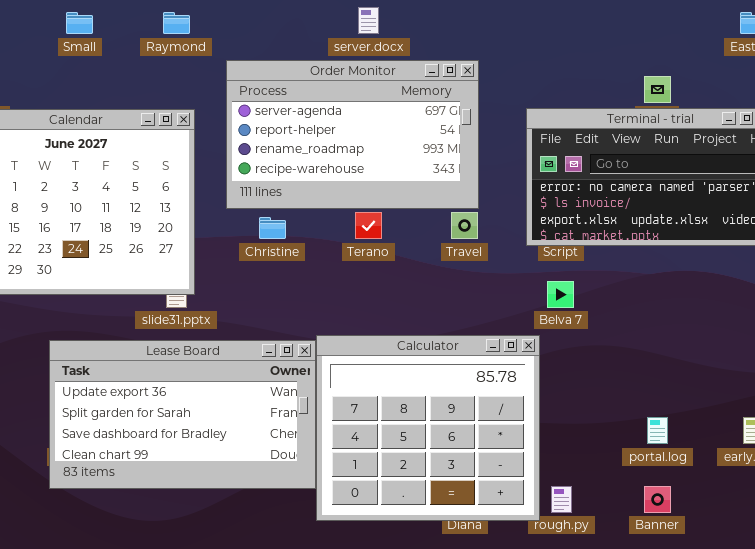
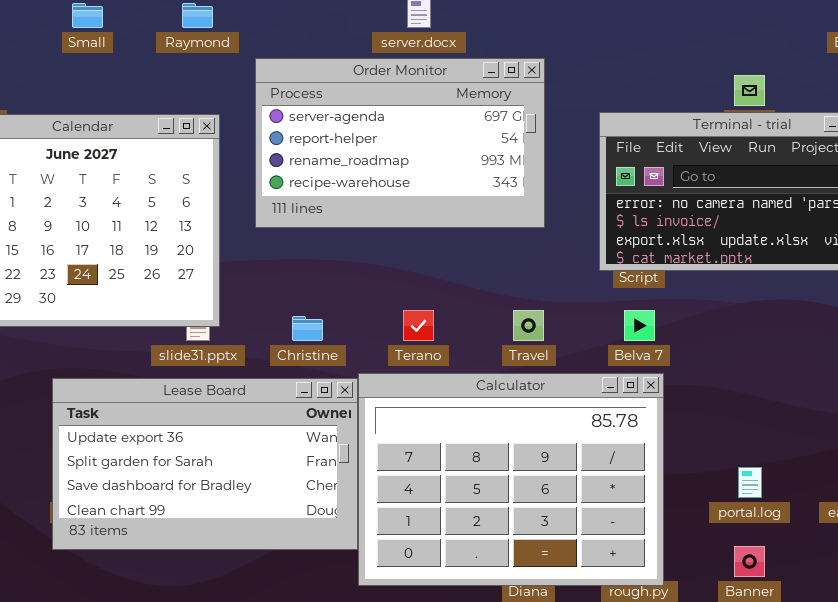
Terano: [355,212,382,239] -> [403,310,434,341], moved
Travel: [451,212,478,239] -> [513,310,544,341], moved
Christine: [259,217,286,239] -> [292,316,323,341], moved
Calculator: [316,335,540,521] -> [358,373,664,586], resized

